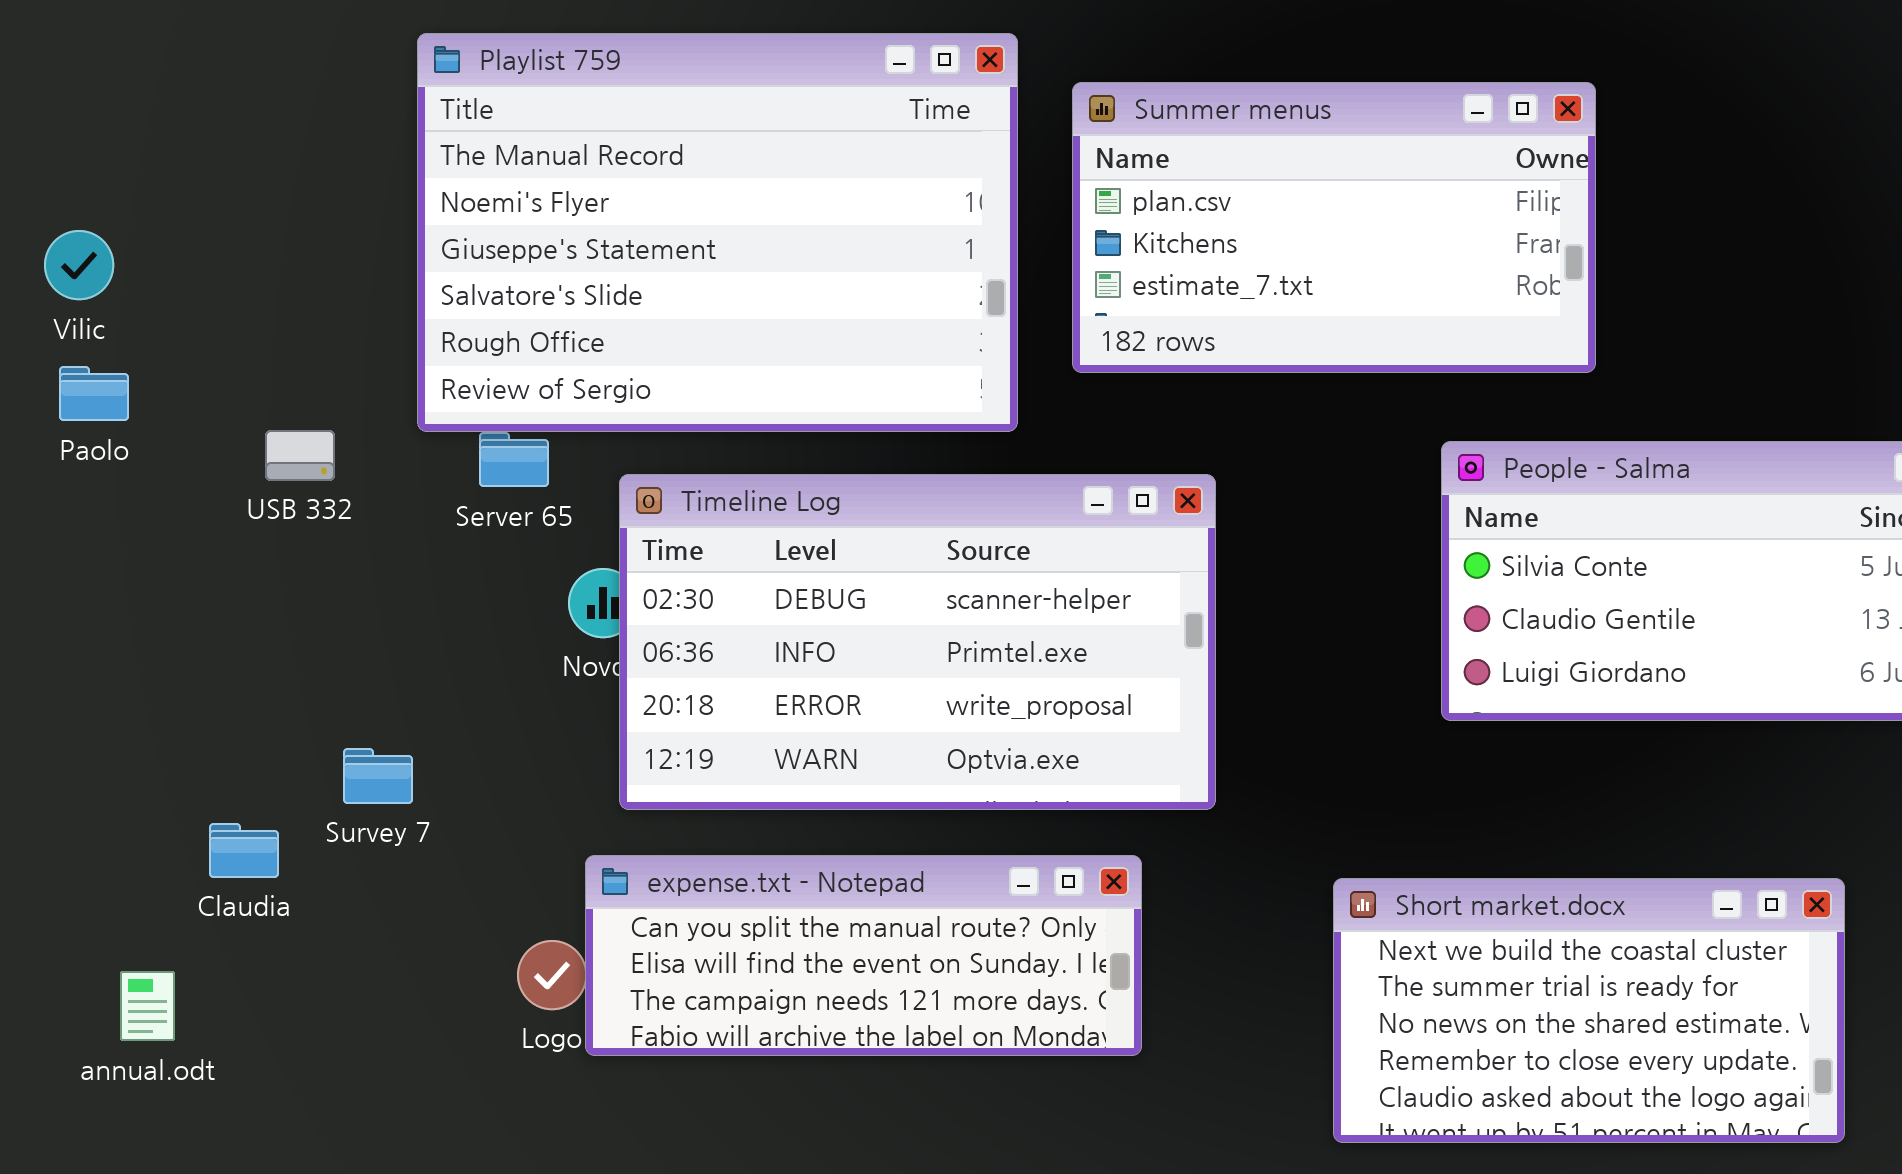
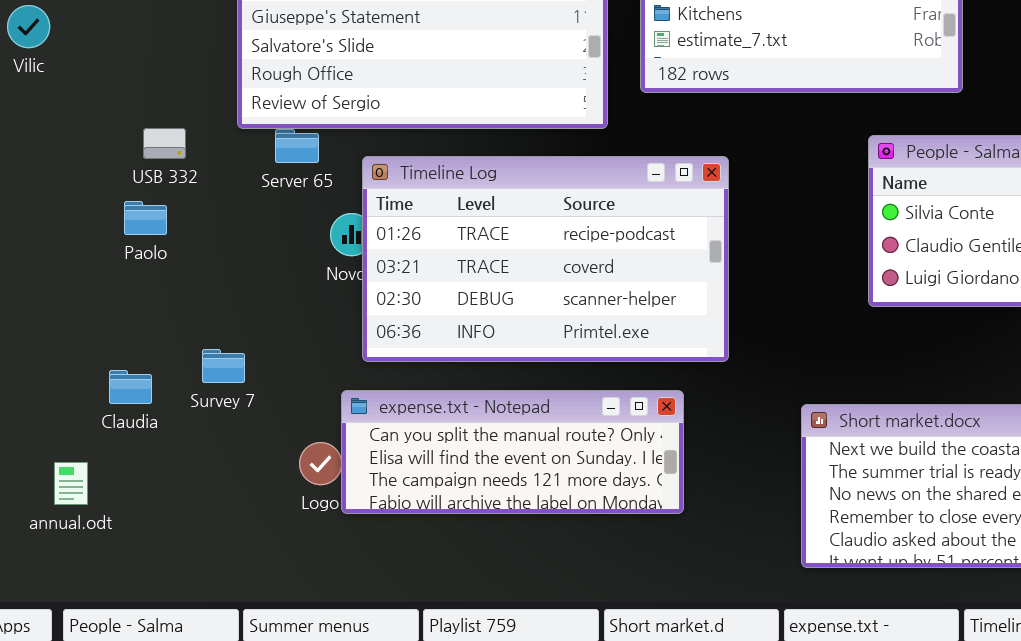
Paolo: [59,366,129,421] -> [124,201,167,235], moved
Timeline Log: [619,474,1216,810] -> [362,156,729,362], scrolled up 2 rows
Survey 7: [343,748,413,804] -> [202,349,245,383], moved

